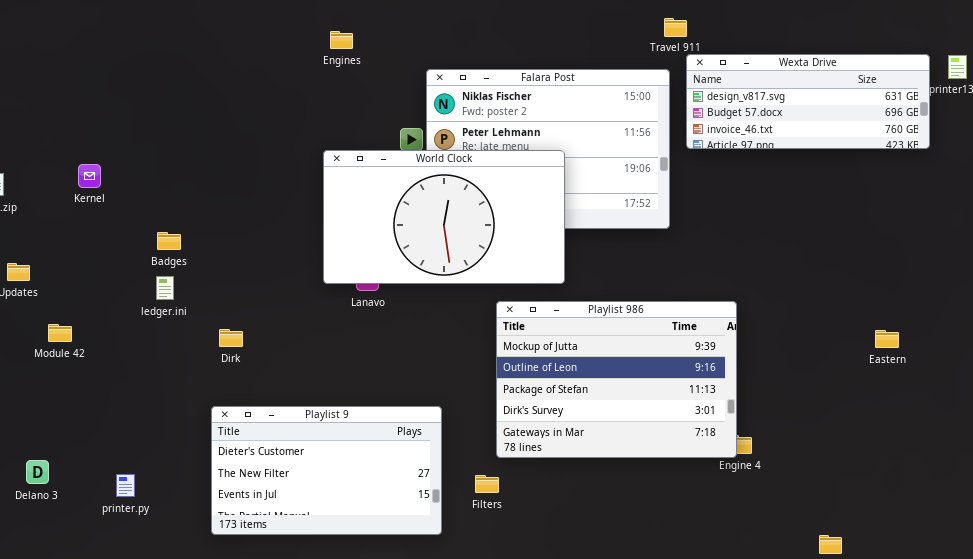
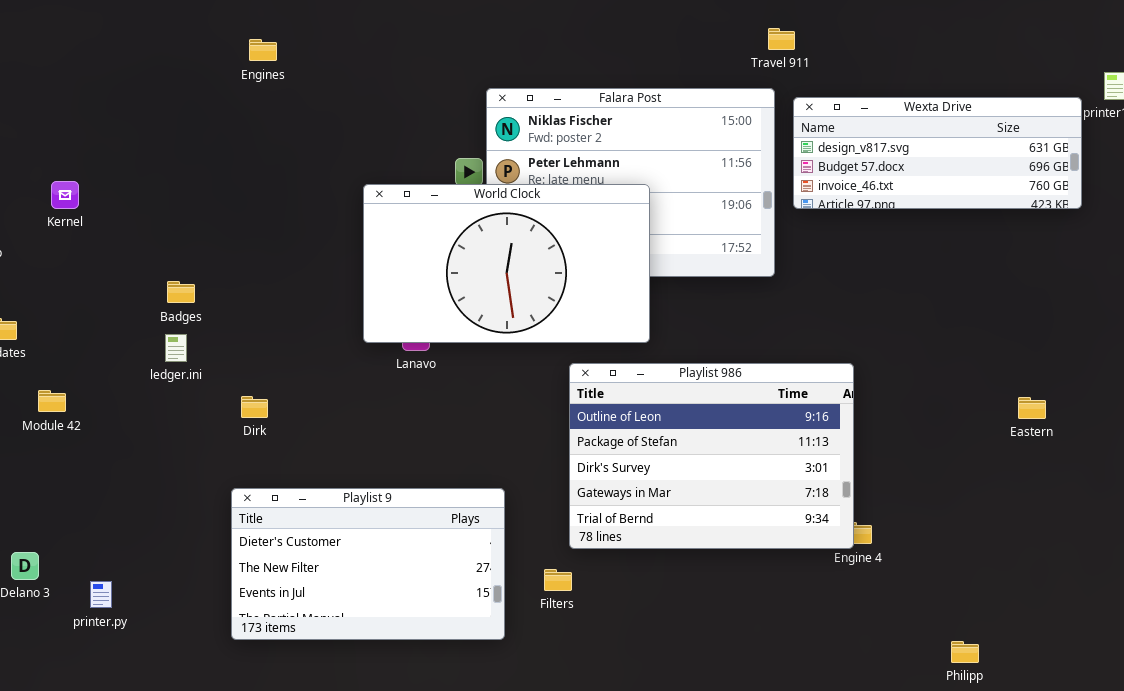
Engines: [330,31,353,49] -> [249,39,277,61], moved
Wexta Drive: [686,54,930,149] -> [793,97,1082,209], moved
Kernel: [78,164,101,188] -> [51,181,79,209], moved
Playlist 986: [496,301,737,458] -> [569,363,854,549], scrolled down 1 row
printer.py: [116,474,135,497] -> [90,581,112,608], moved

